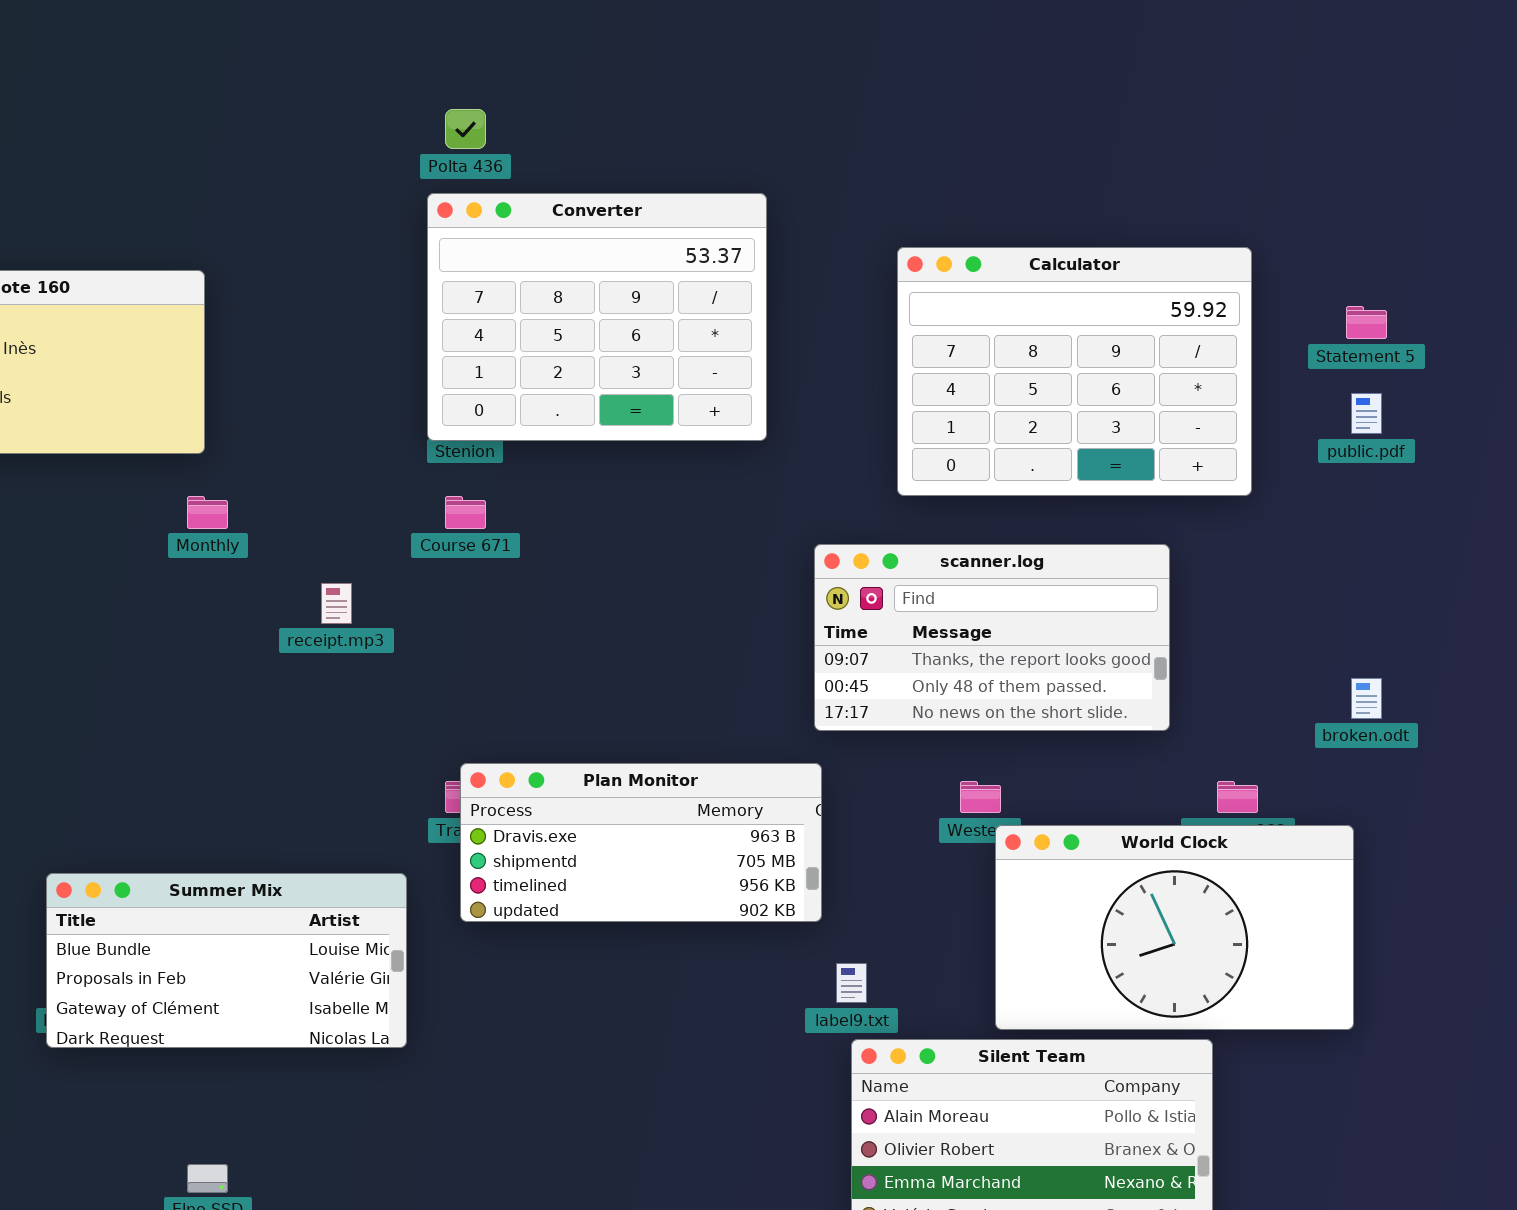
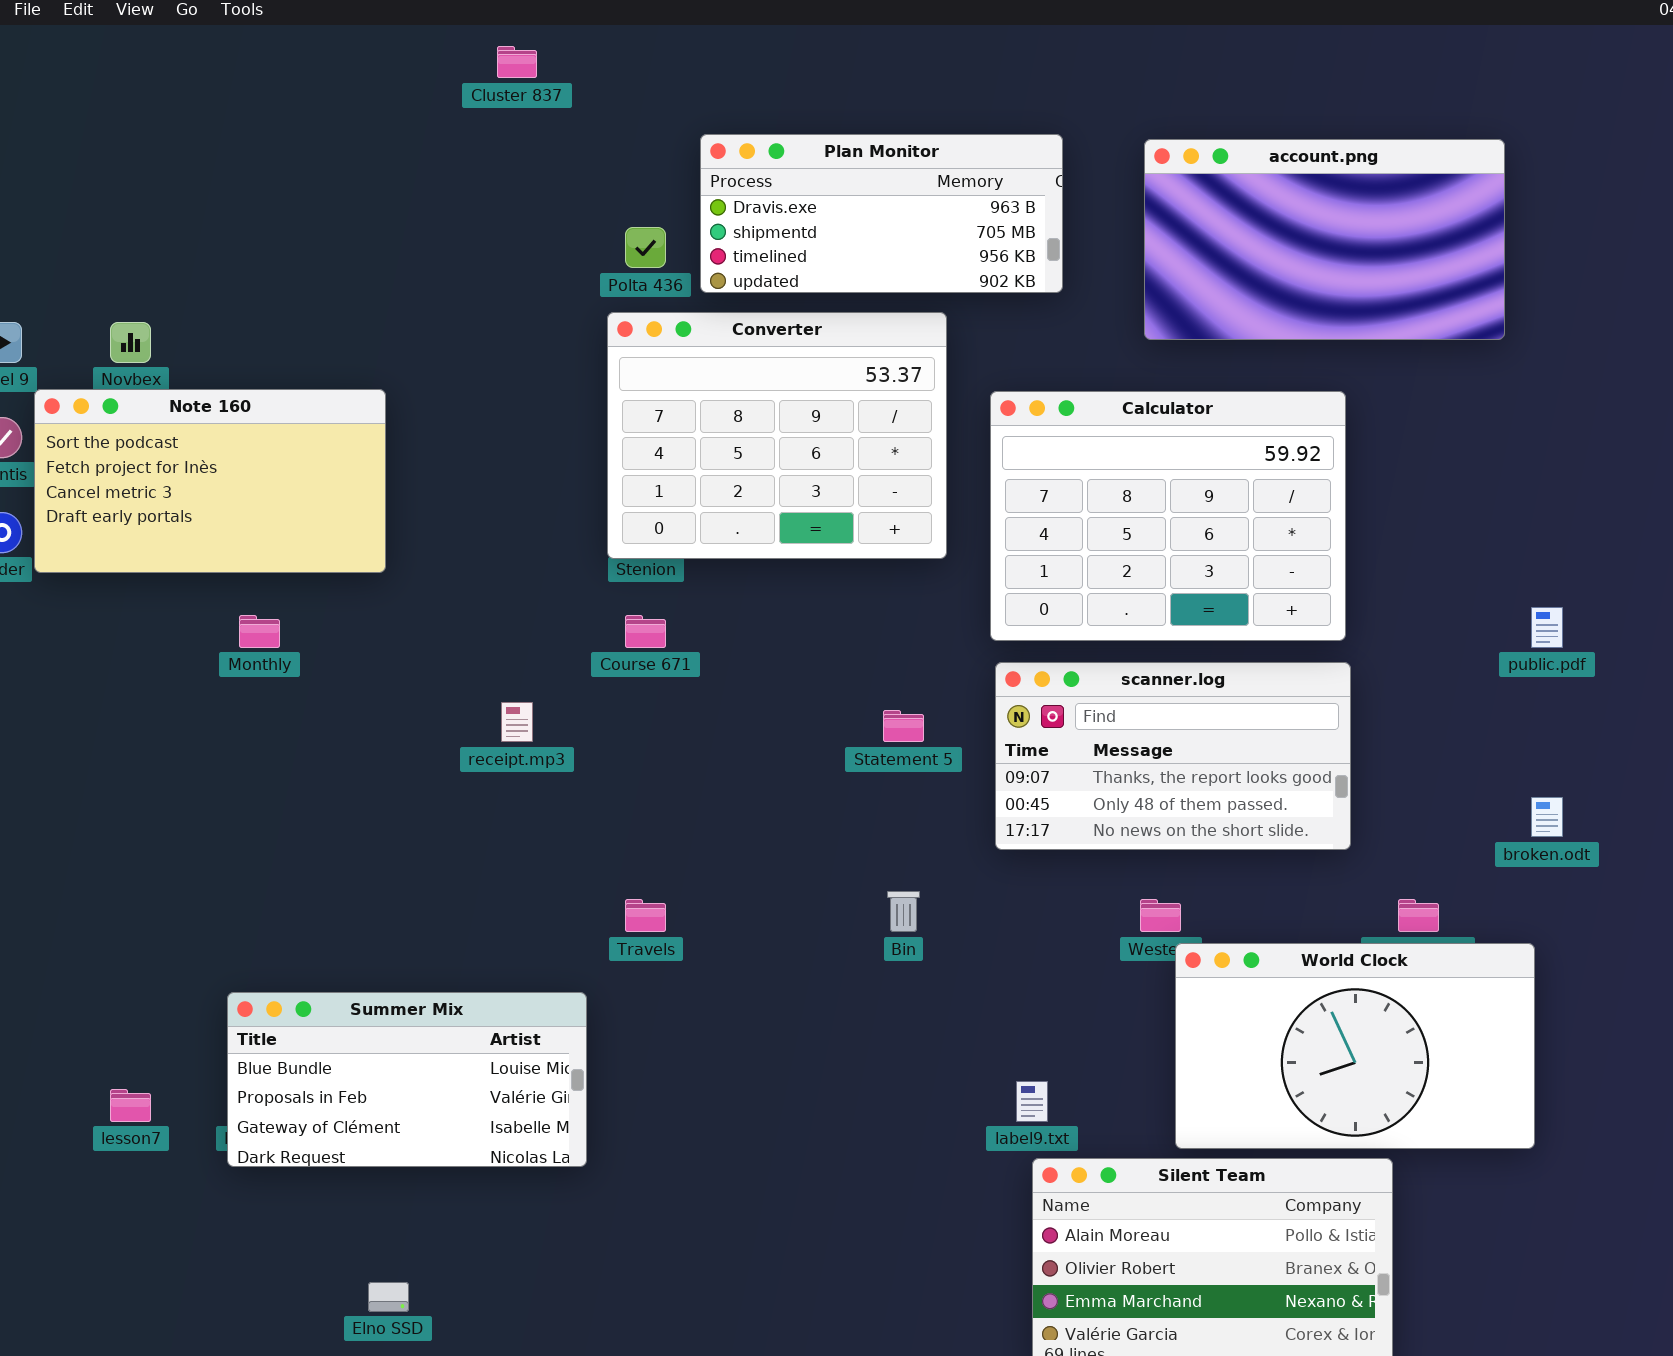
account.png: none -> [1144,139,1505,340], opened
Calculator: [897,247,1252,496] -> [990,391,1346,641], moved
Statement 5: [1346,306,1387,339] -> [883,710,924,742], moved
public.pdf: [1351,393,1382,434] -> [1531,607,1563,648], moved
Monthly: [187,496,228,529] -> [239,615,280,648], moved
Plan Monitor: [460,763,822,922] -> [700,134,1063,293], moved

